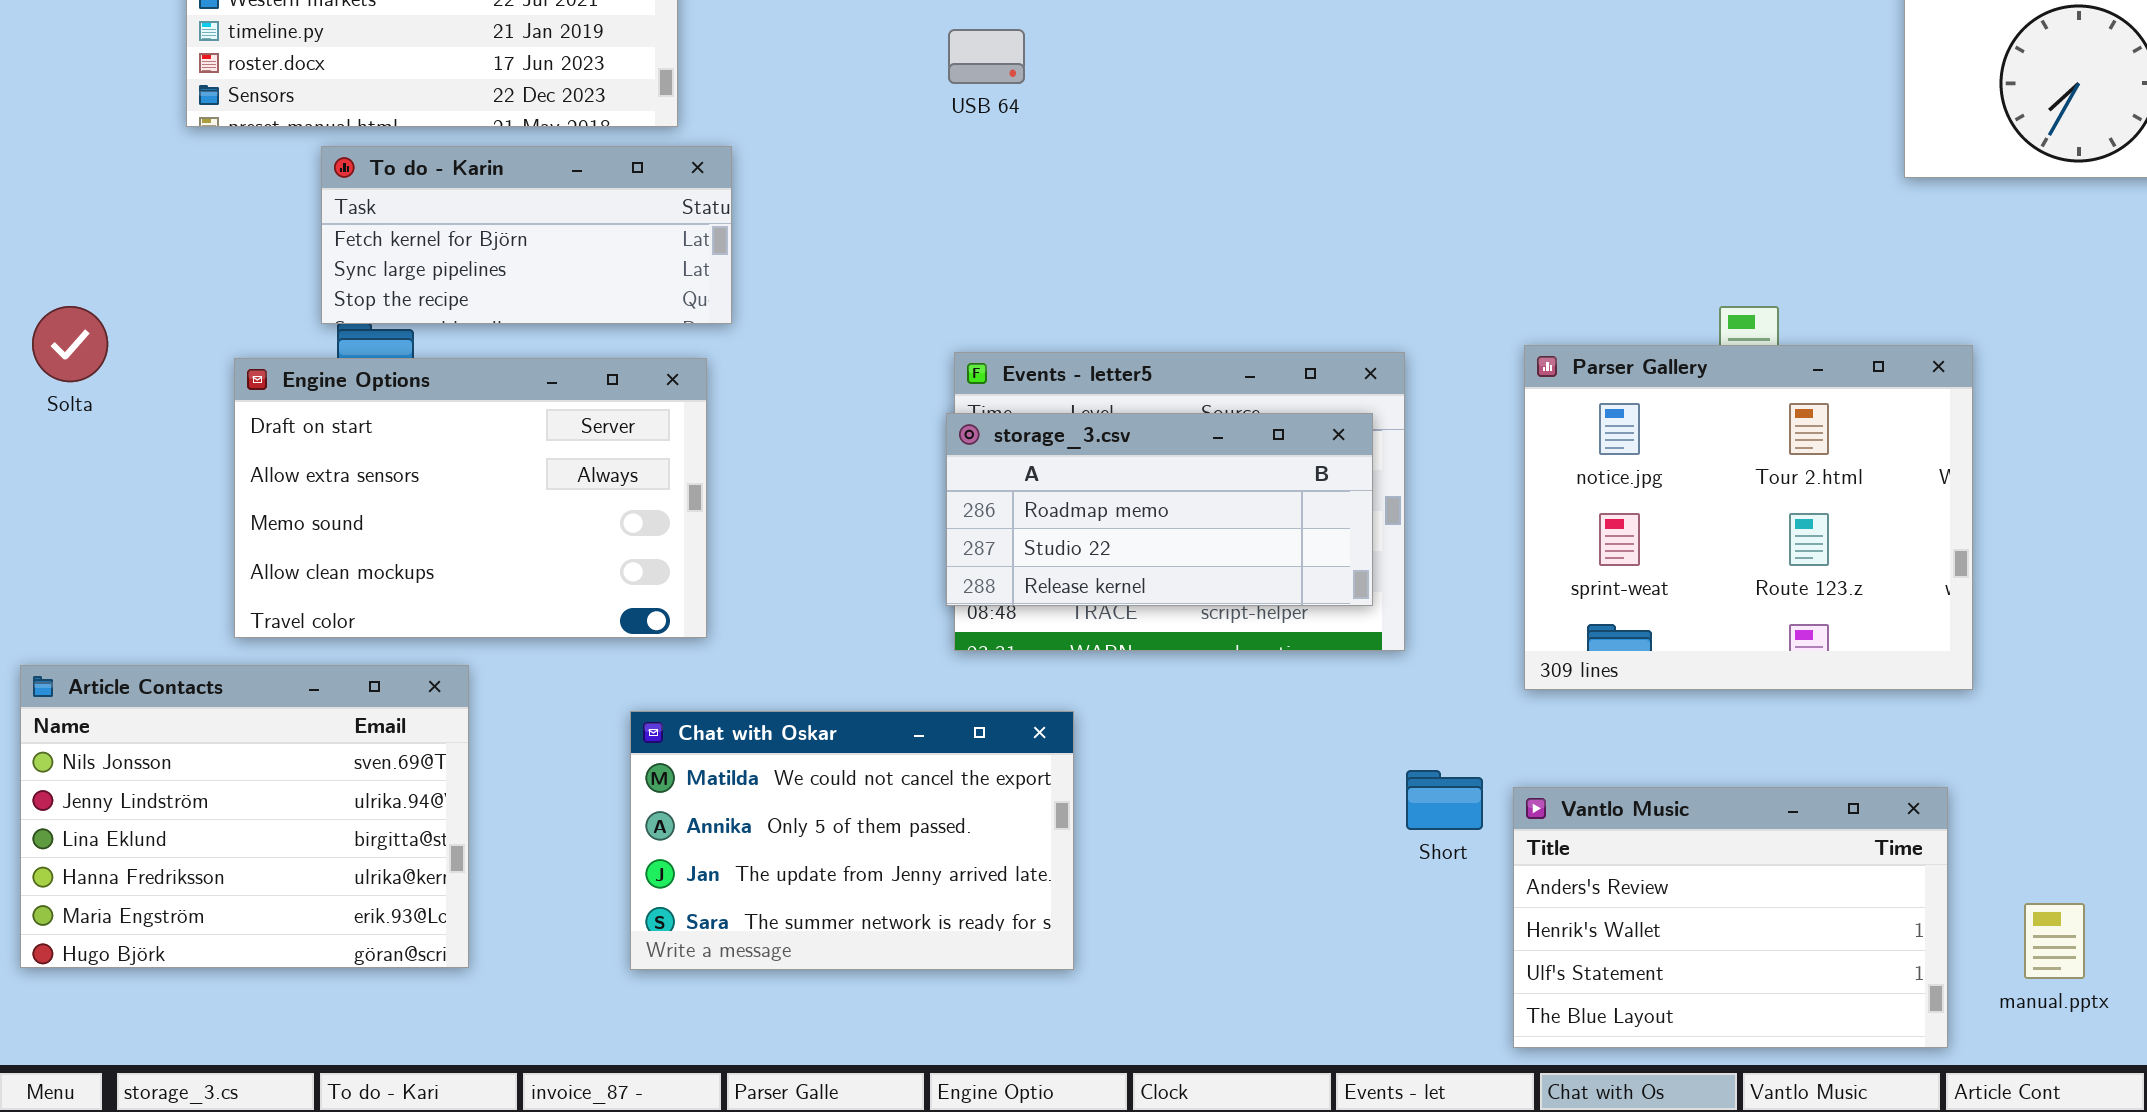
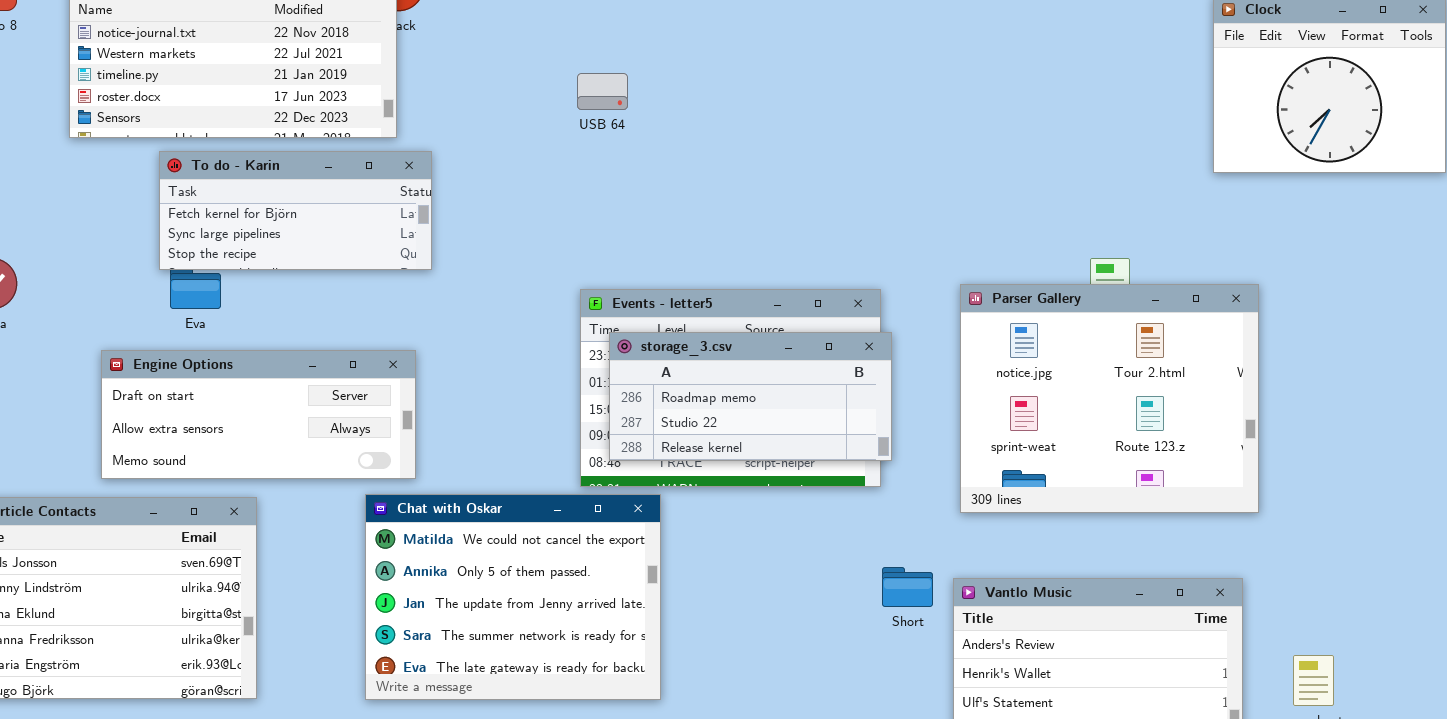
Engine Options: [234,358,707,638] -> [101,350,416,479], resized
storage_3.csv: [946,413,1373,606] -> [609,332,892,461], moved
Chat with Oskar: [630,711,1074,970] -> [365,494,661,700], resized

